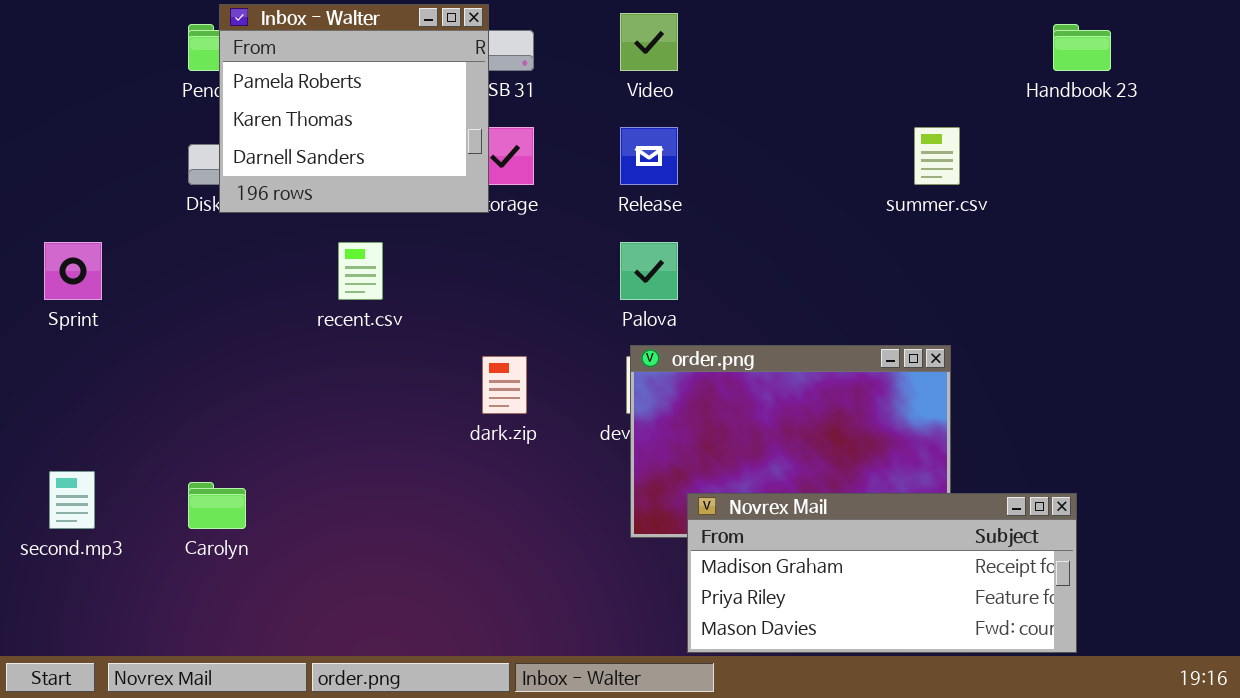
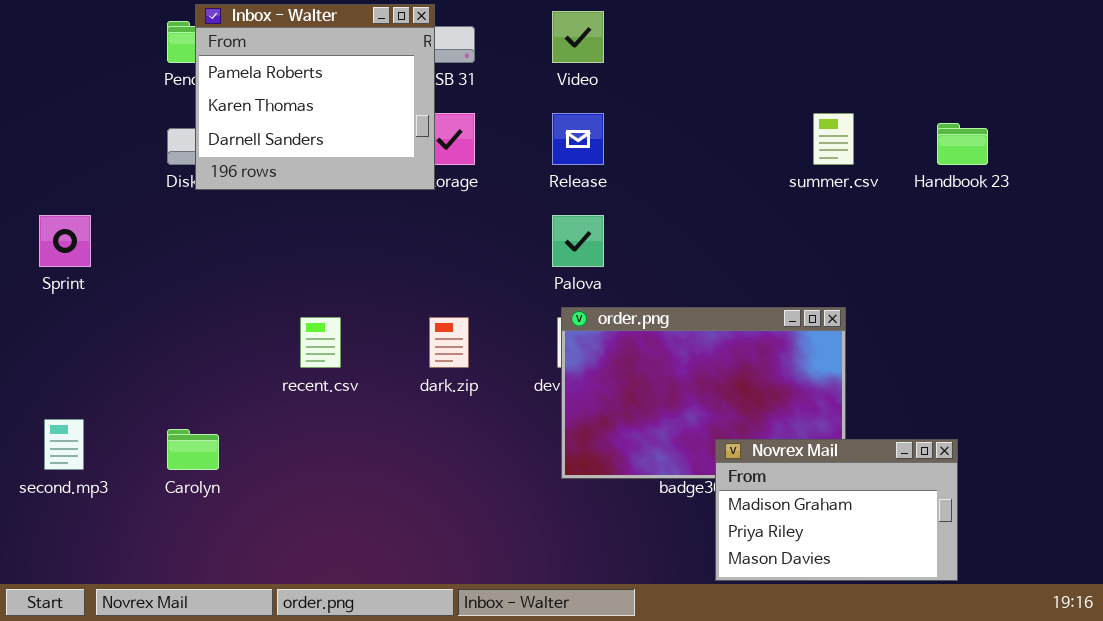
Handbook 23: [1053,24,1111,71] -> [937,123,988,165], moved
recent.csv: [338,242,383,300] -> [300,317,341,368], moved
Novrex Mail: [687,493,1077,653] -> [715,439,958,581], resized

